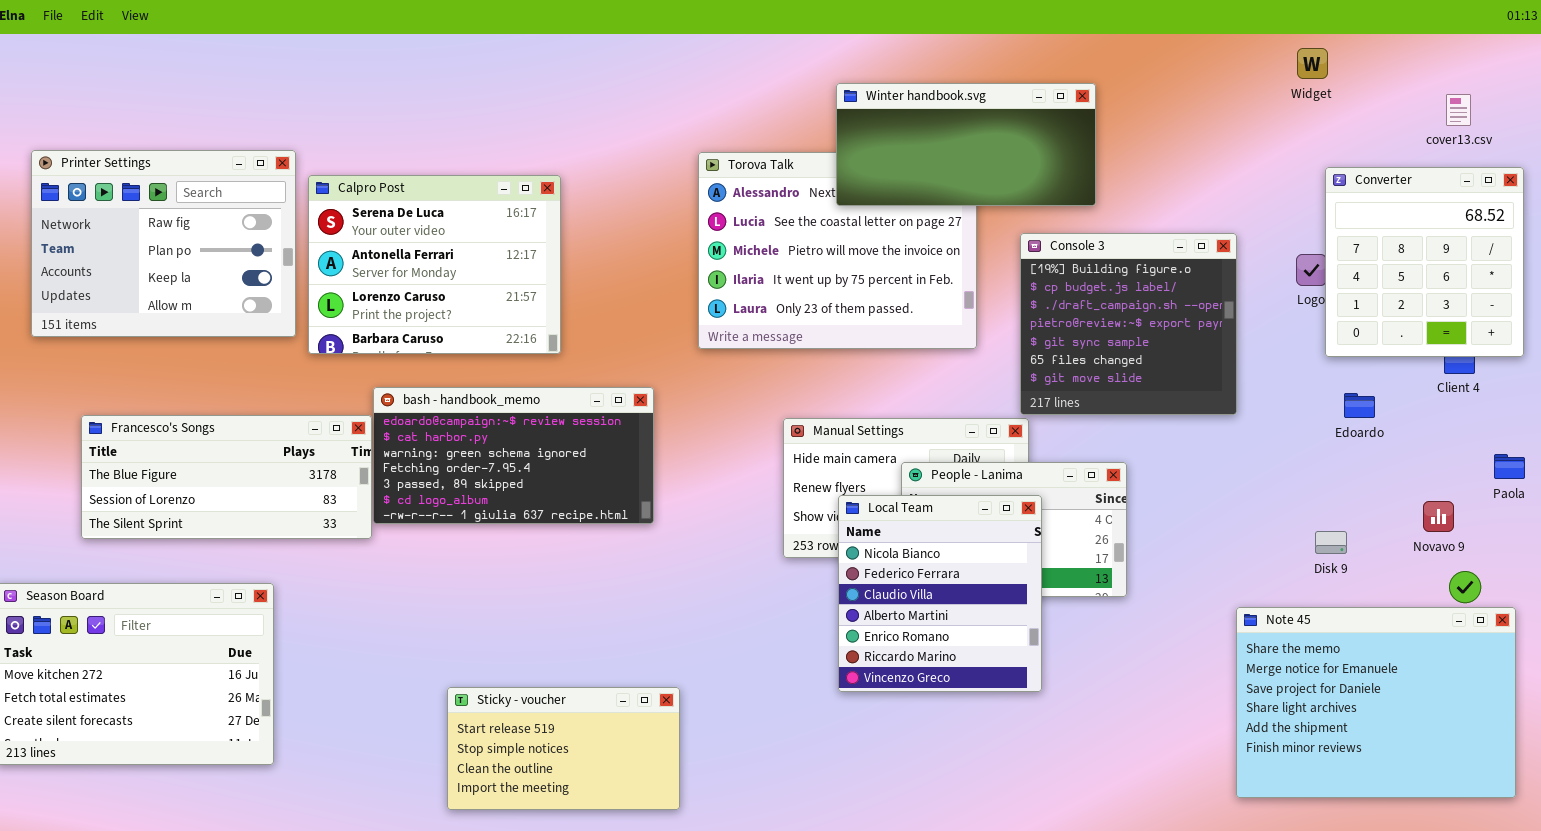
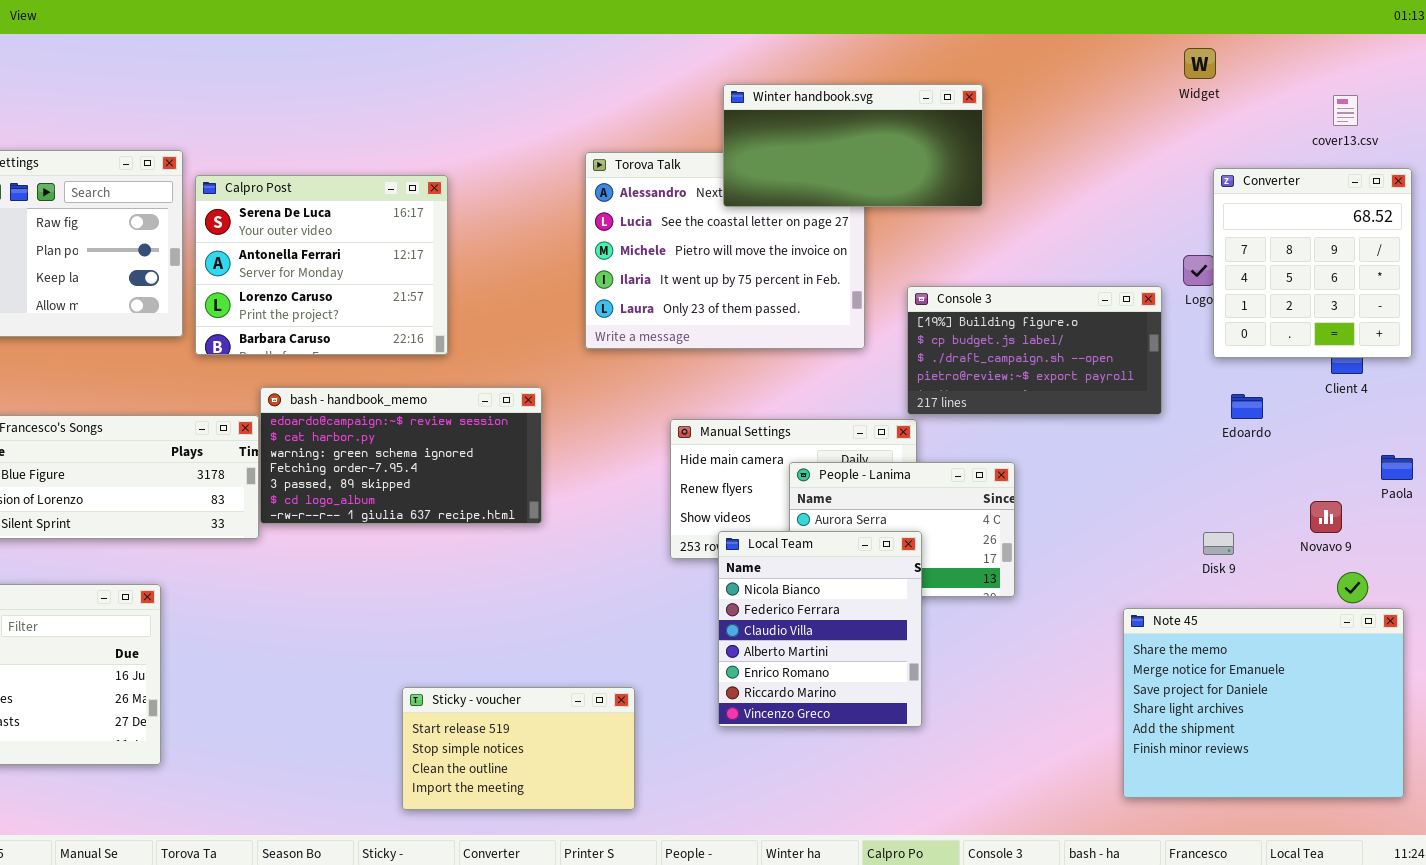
Console 3: [1020,233,1237,415] -> [907,286,1162,415], resized
Local Team: [838,495,1042,692] -> [718,531,922,727], moved
Sticky - voucher: [447,687,680,810] -> [402,687,635,810], moved

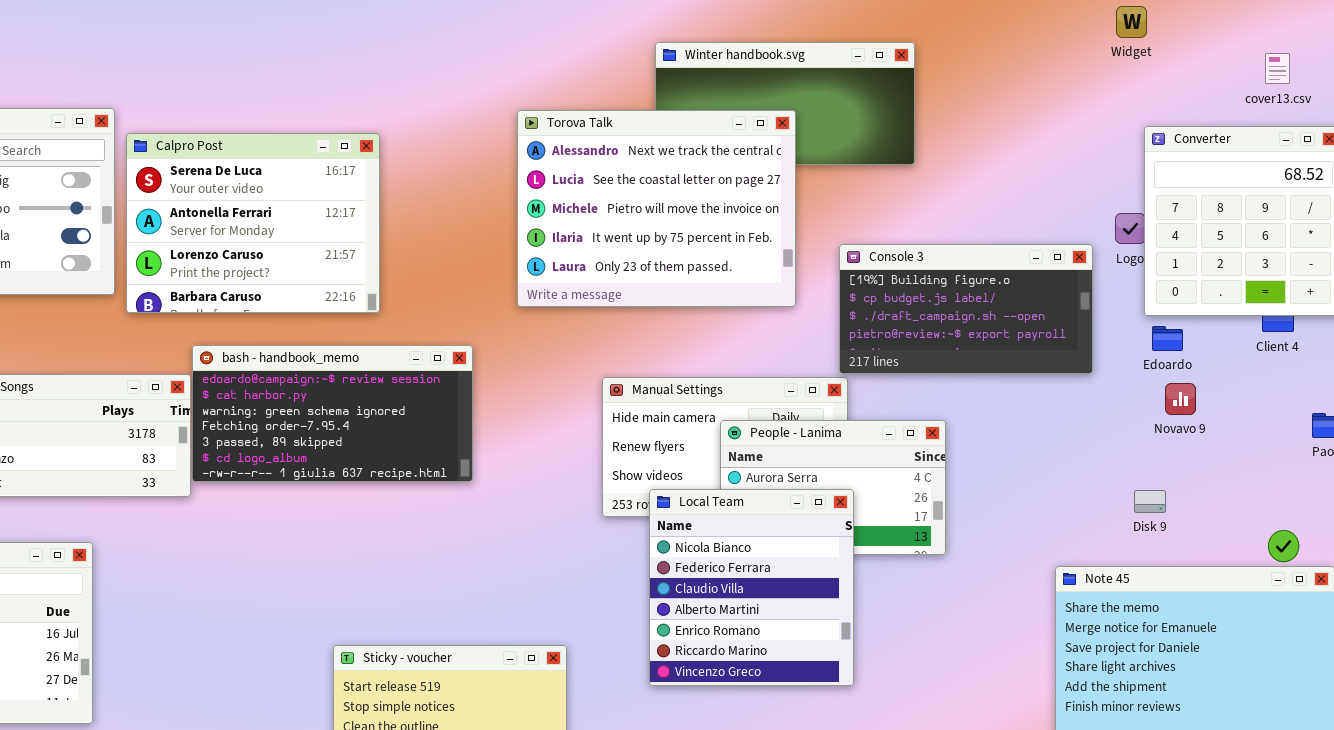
Torova Talk: [585,152,865,349] -> [517,110,796,307], raised
Edoardo: [1231,394,1263,419] -> [1152,326,1183,351], moved
Novavo 9: [1310,501,1342,533] -> [1165,383,1196,415], moved

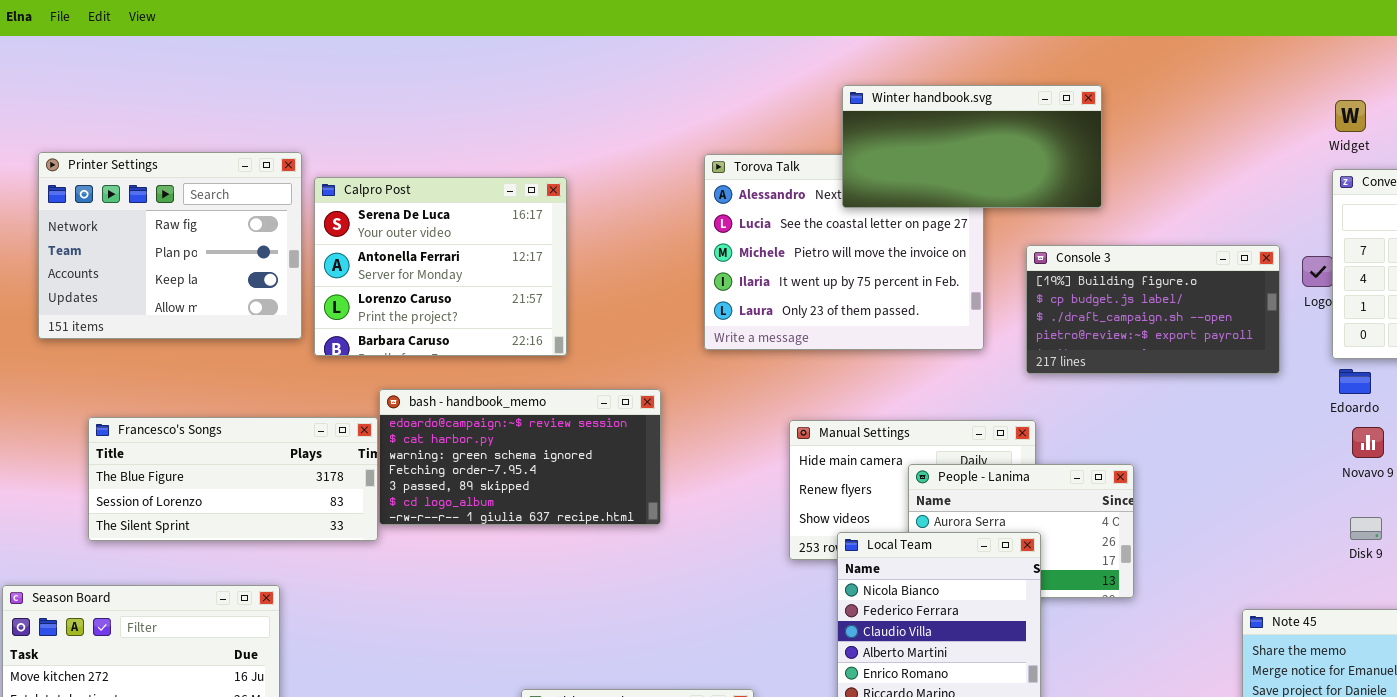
Widget: [1116,6,1147,38] -> [1335,100,1366,132], moved
Winter handbook.svg: [655,42,915,165] -> [842,85,1102,208], raised
Console 3: [839,244,1093,374] -> [1026,245,1280,374], moved
Disk 9: [1134,490,1166,513] -> [1350,517,1382,540], moved

